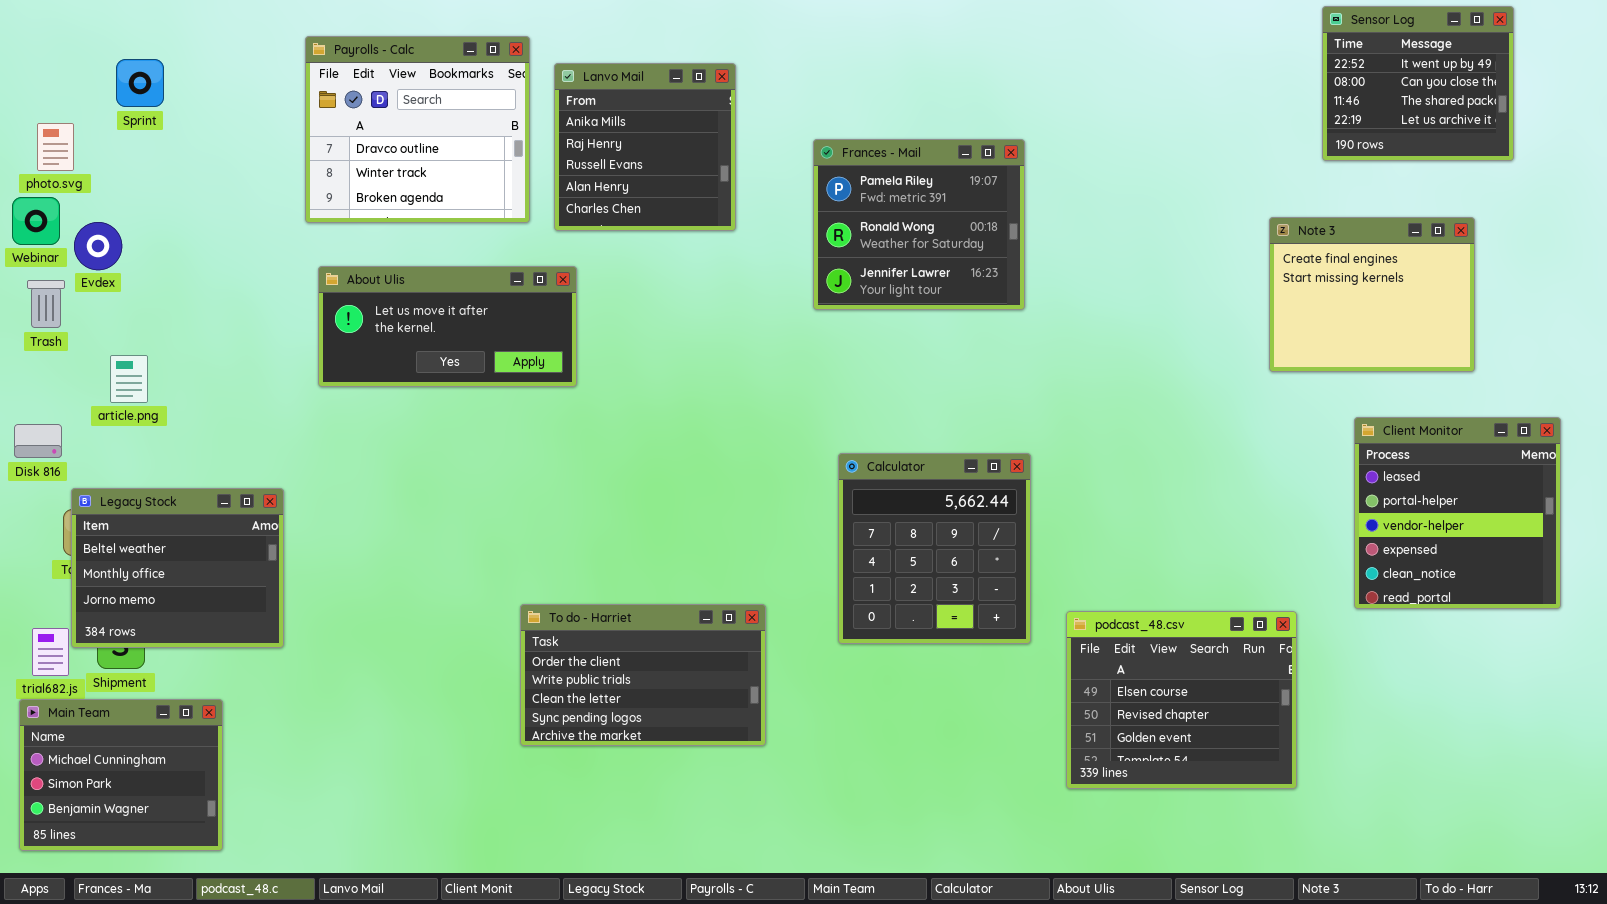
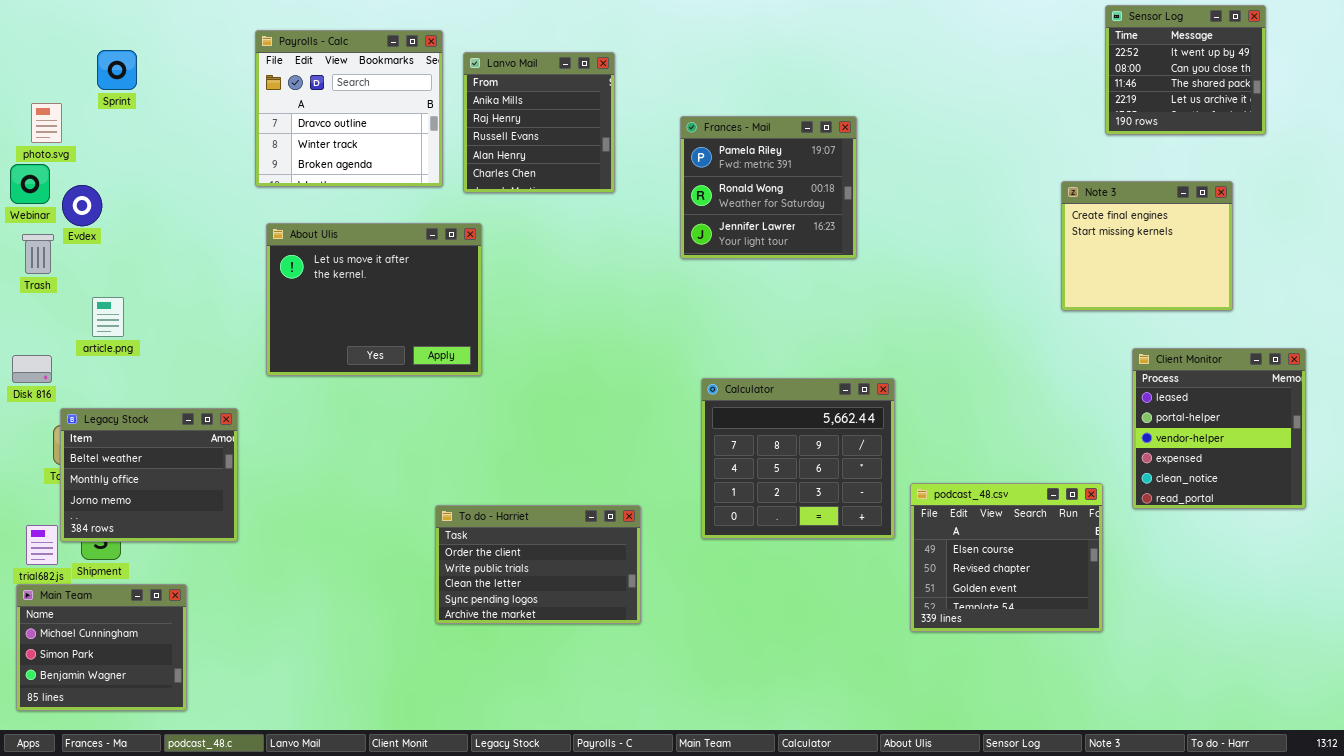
About Ulis: [318,266,577,387] -> [266,223,482,376], resized
Calculator: [838,453,1031,644] -> [701,378,895,539], resized
podcast_48.csv: [1066,611,1297,789] -> [910,483,1103,632], moved

